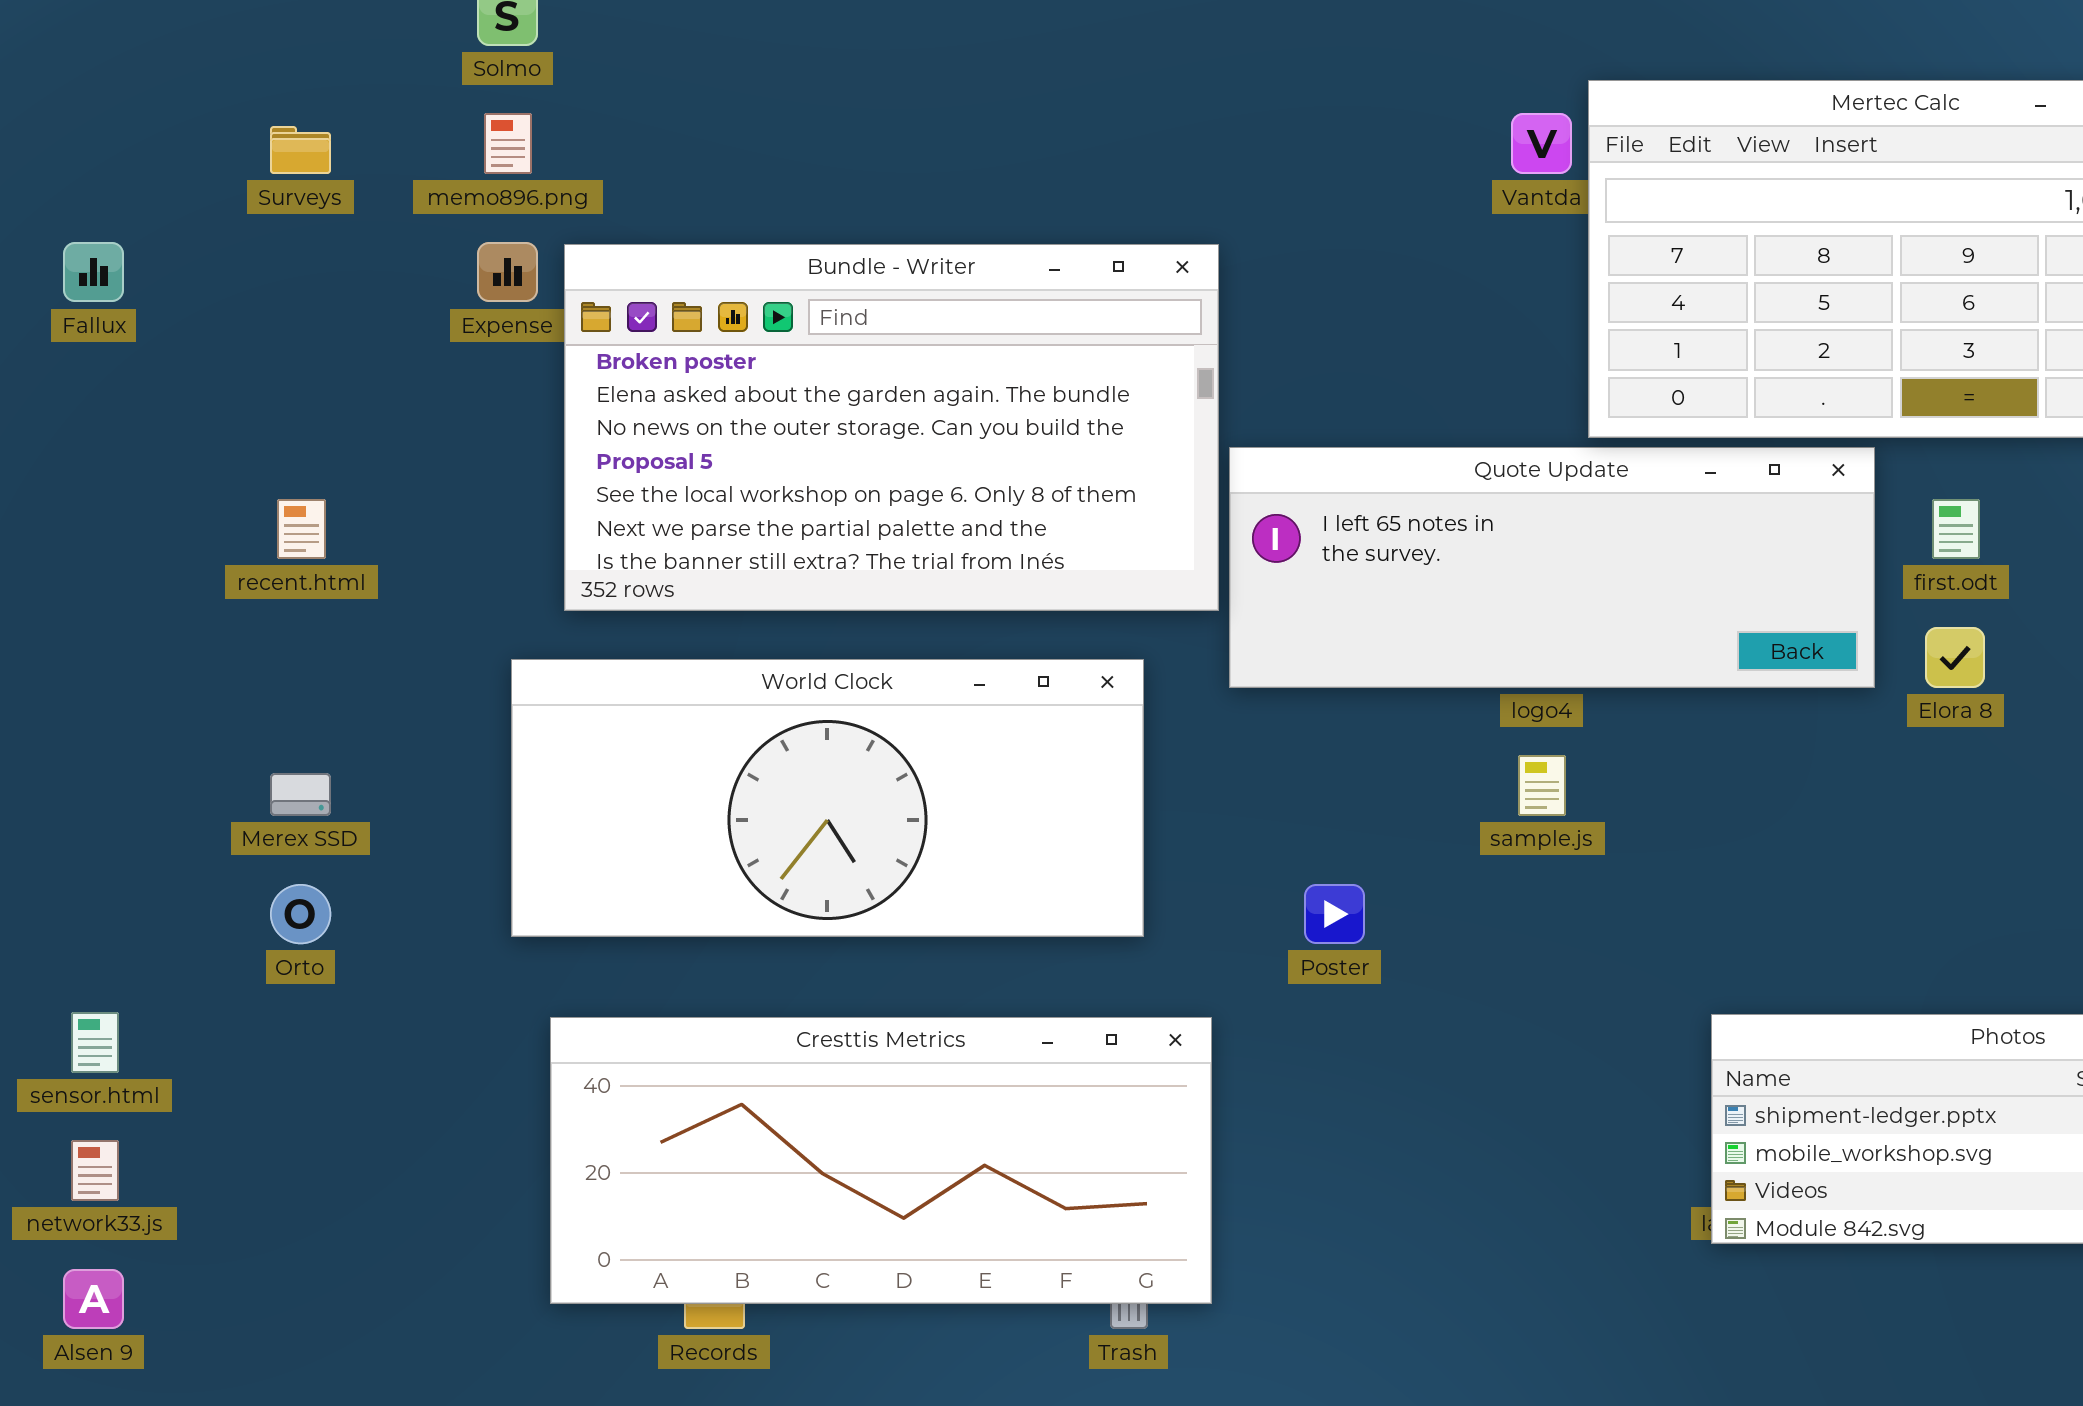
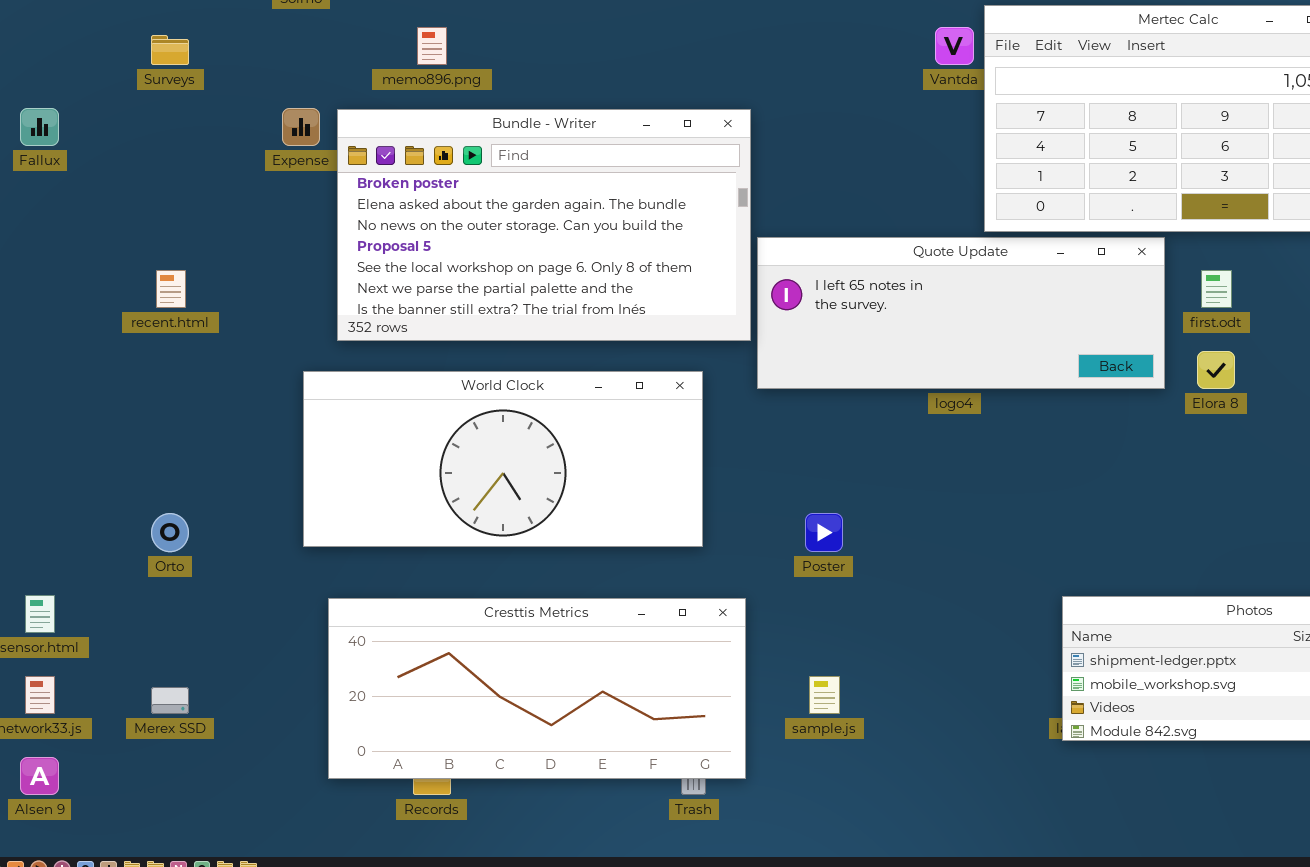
memo896.png: [484,113,532,174] -> [417,27,447,65], moved
sample.js: [1518,755,1566,816] -> [809,676,840,714], moved
Merex SSD: [270,773,331,816] -> [151,687,189,714], moved

